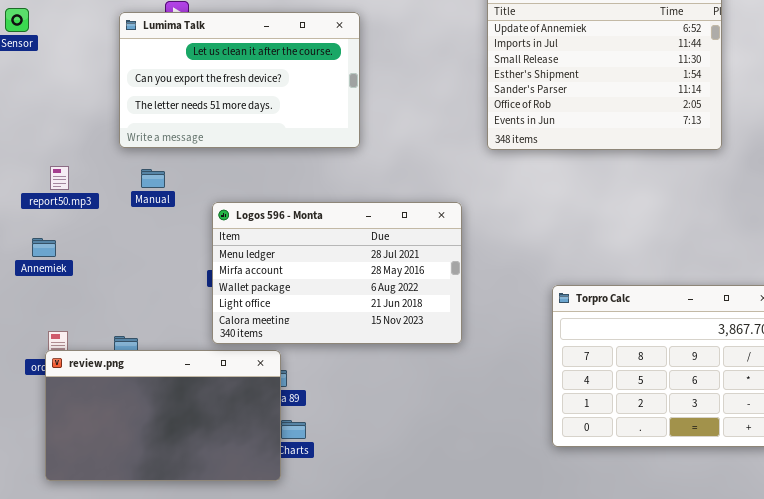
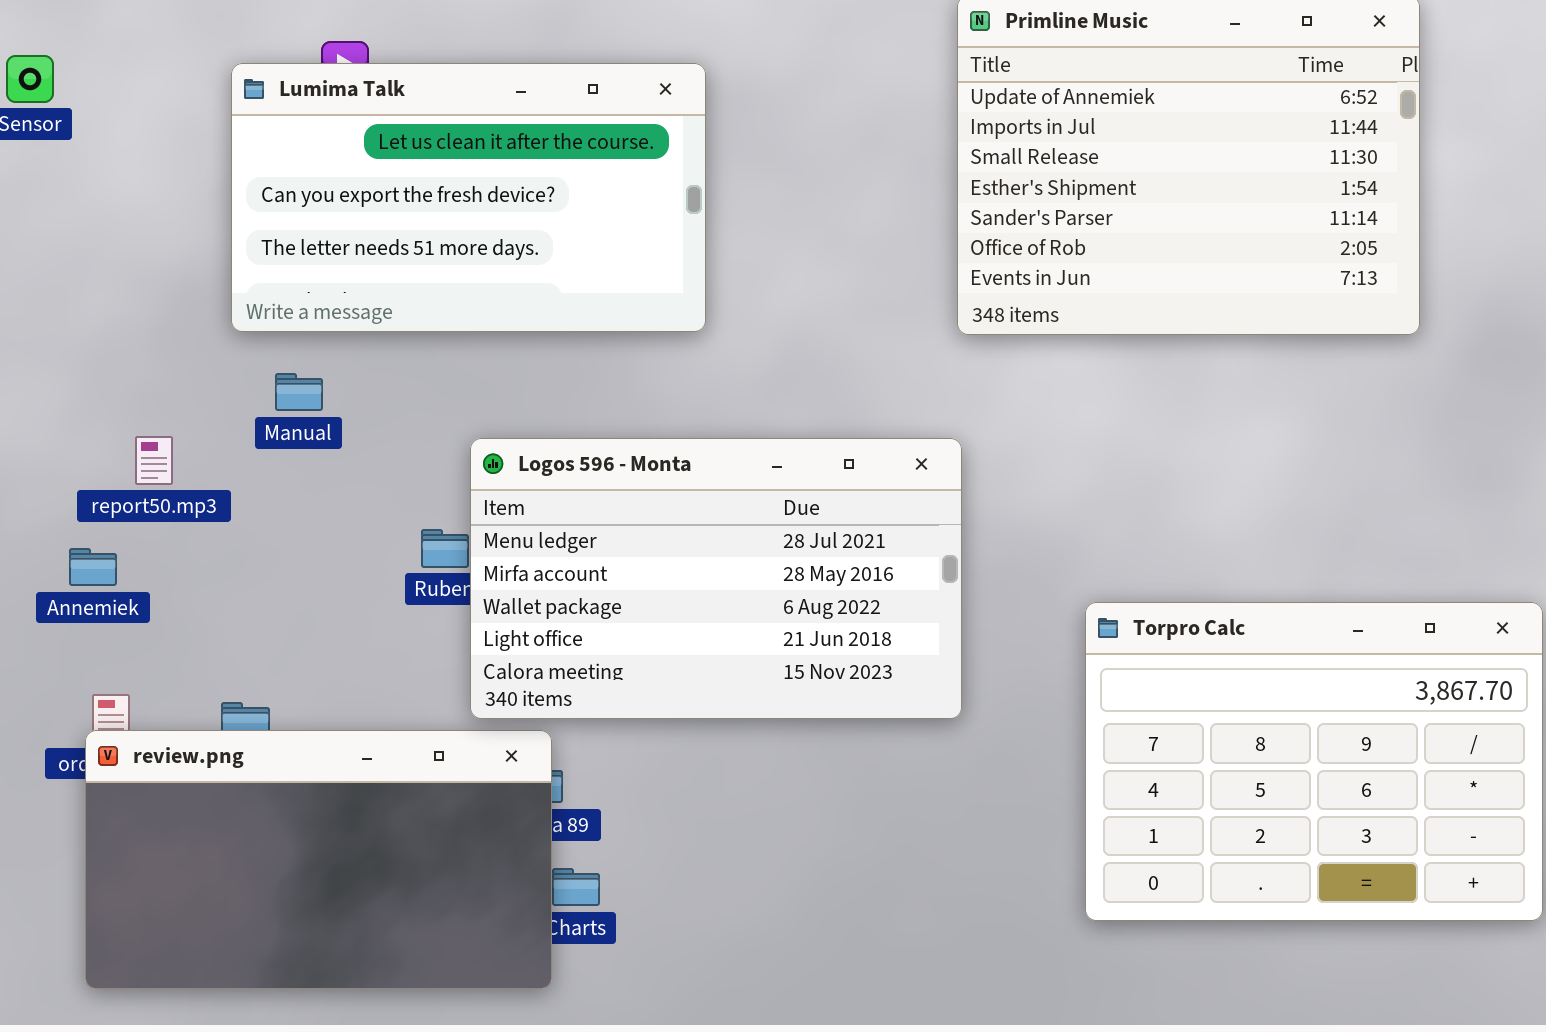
report50.mp3: [50,166,69,190] -> [135,436,173,485], moved
Logos 596 - Monta: [212,202,462,344] -> [470,438,962,719], moved
Annemiek: [32,238,56,257] -> [69,548,117,586], moved

